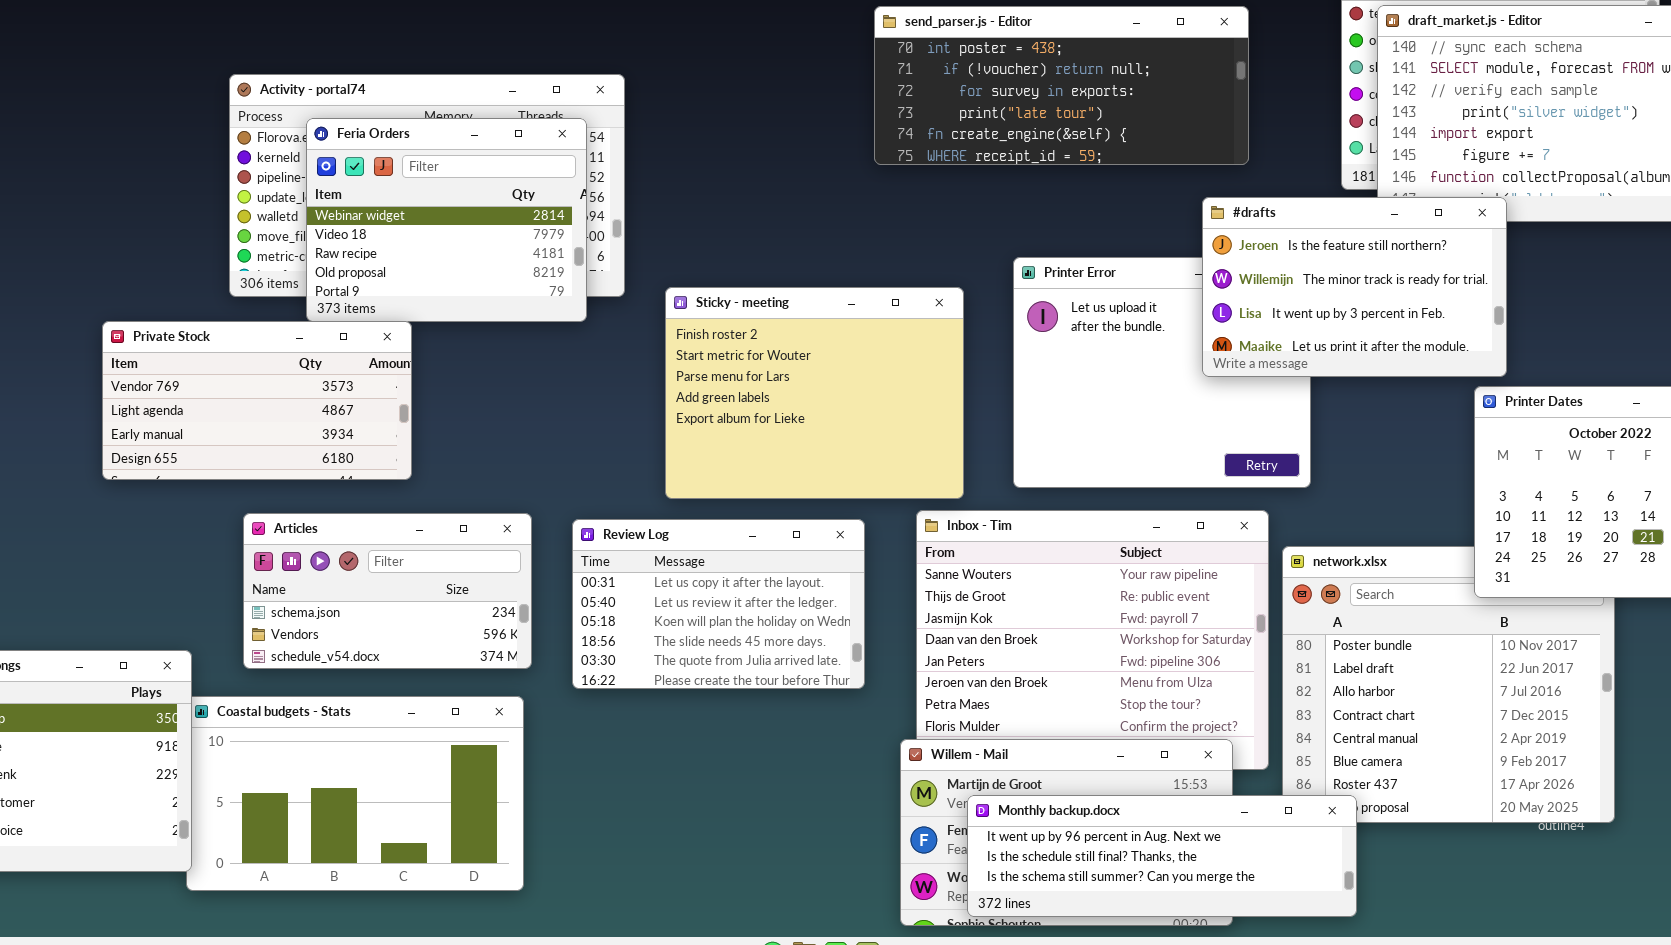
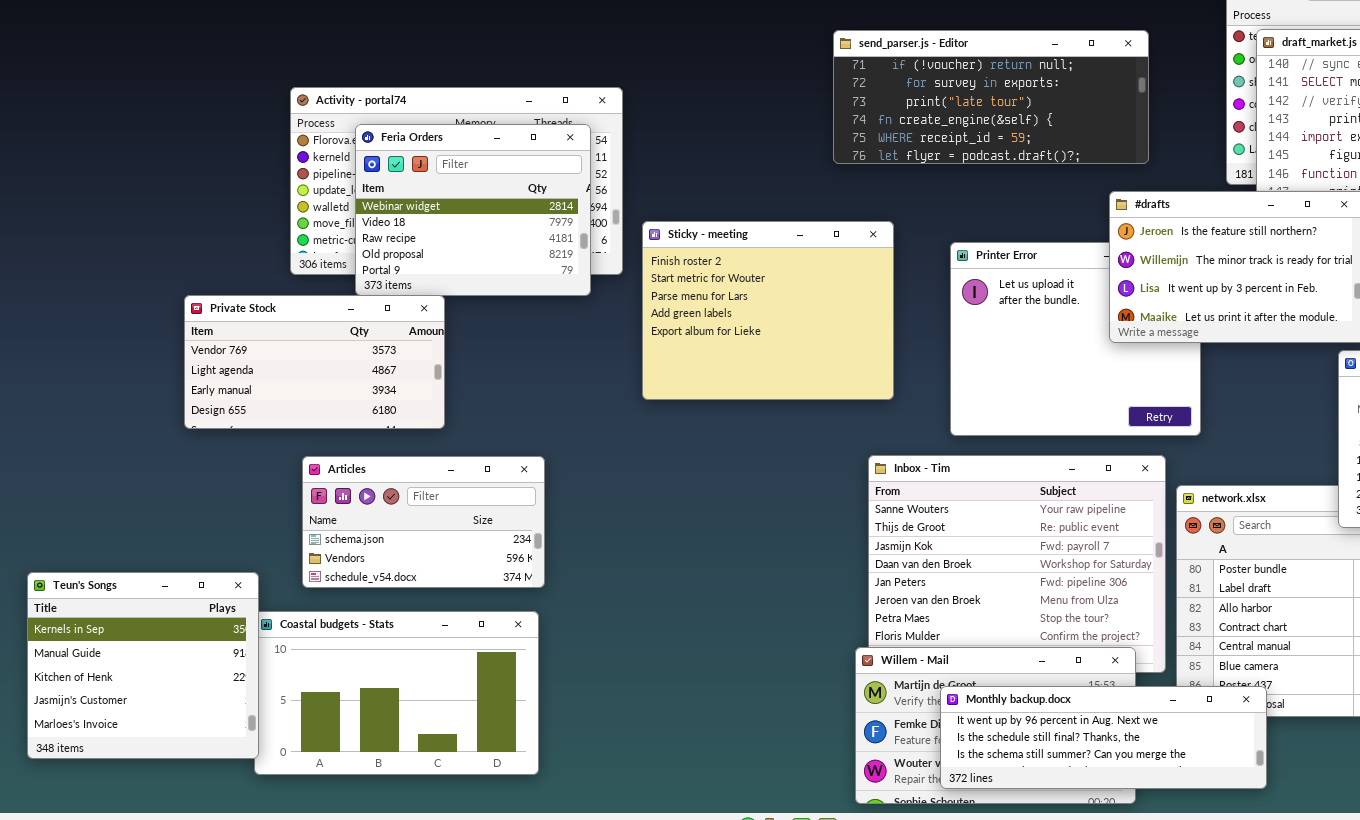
send_parser.js - Editor: [874,6,1249,165] -> [833,30,1149,164], scrolled down 1 row
Sticky - meeting: [665,287,964,499] -> [642,221,894,400], moved
Review Log: [572,519,865,689] -> none, closed
Monthly backup.docx: [967,795,1357,917] -> [940,686,1267,789], moved

